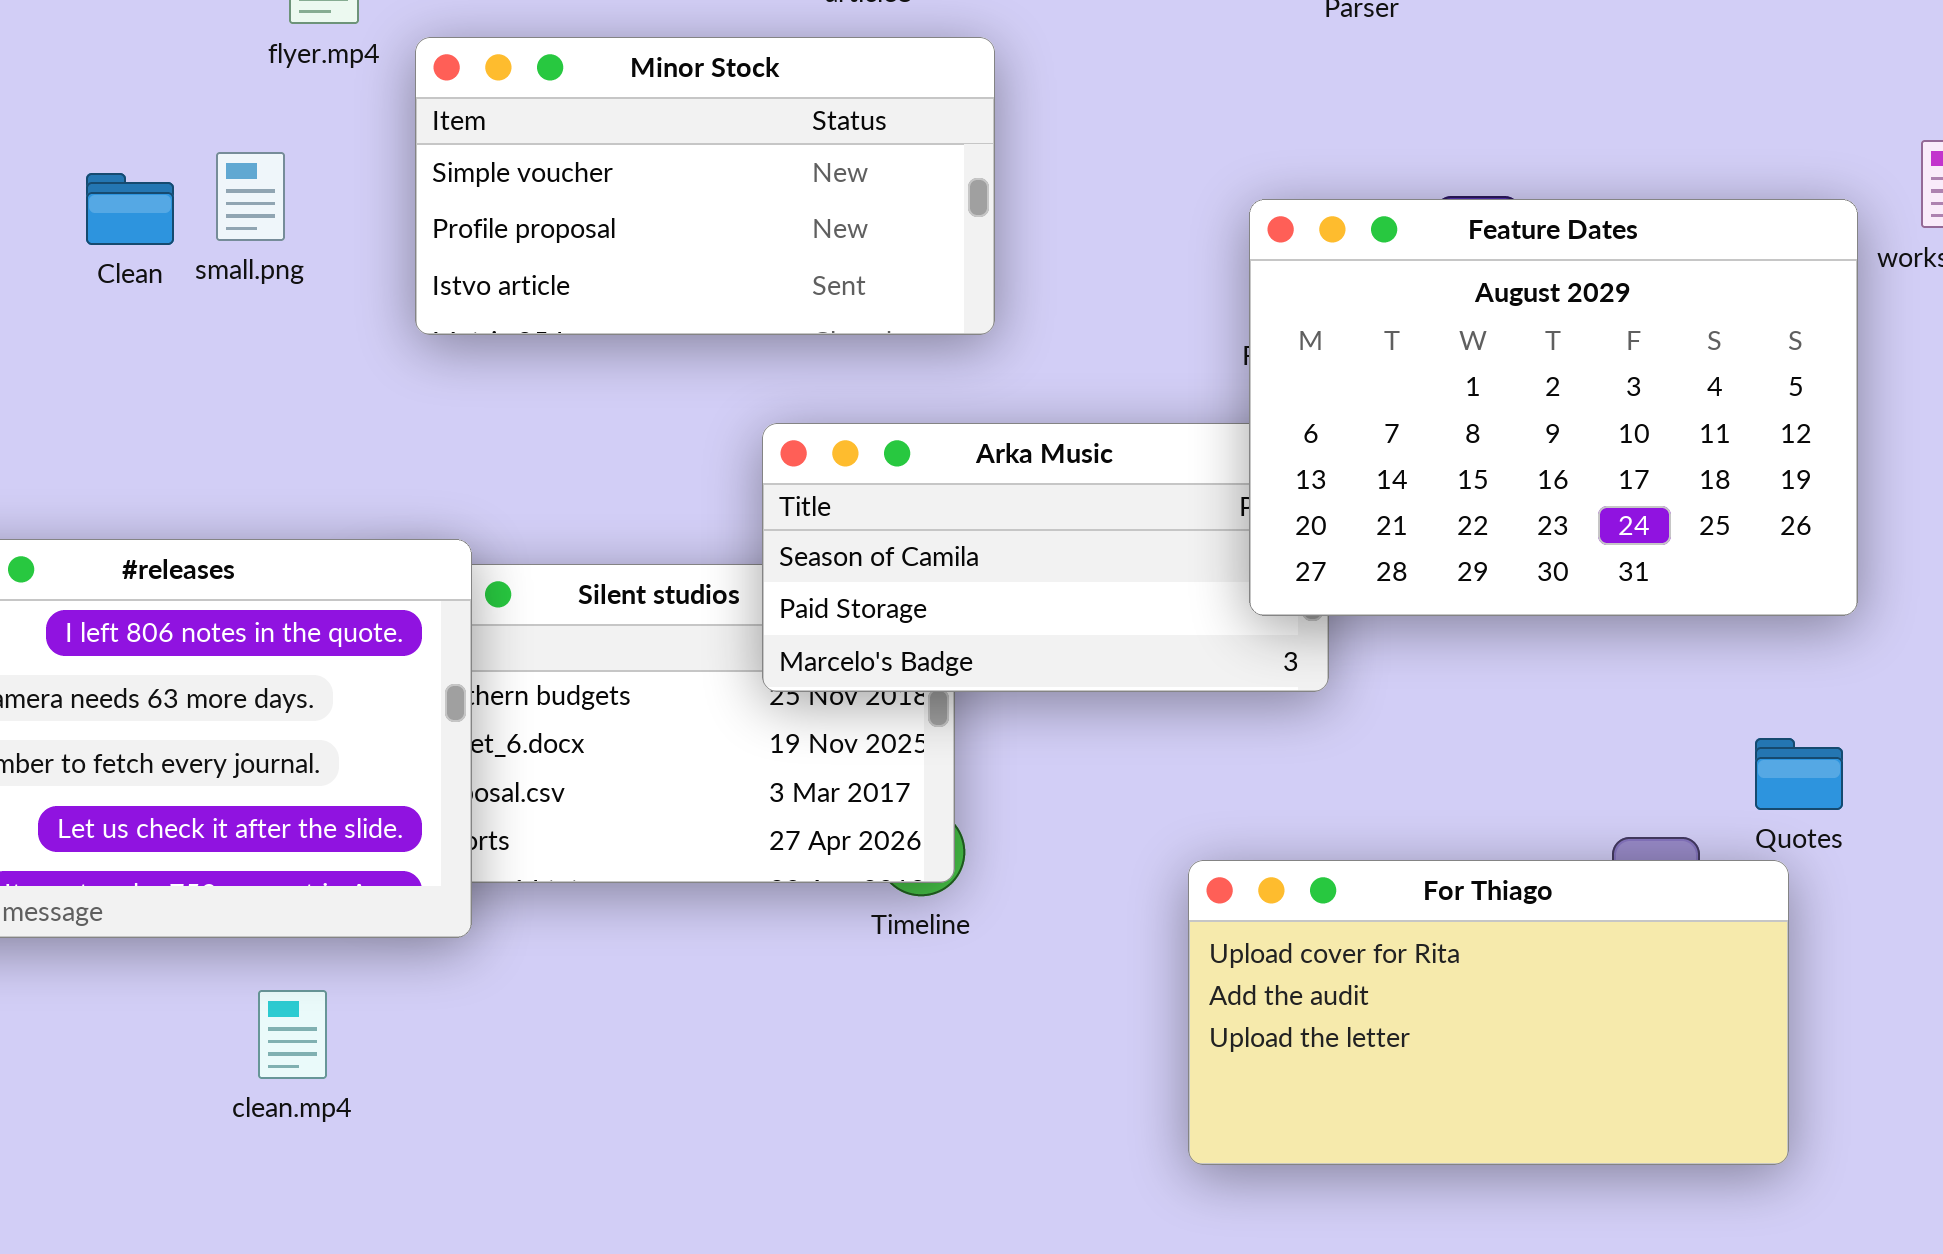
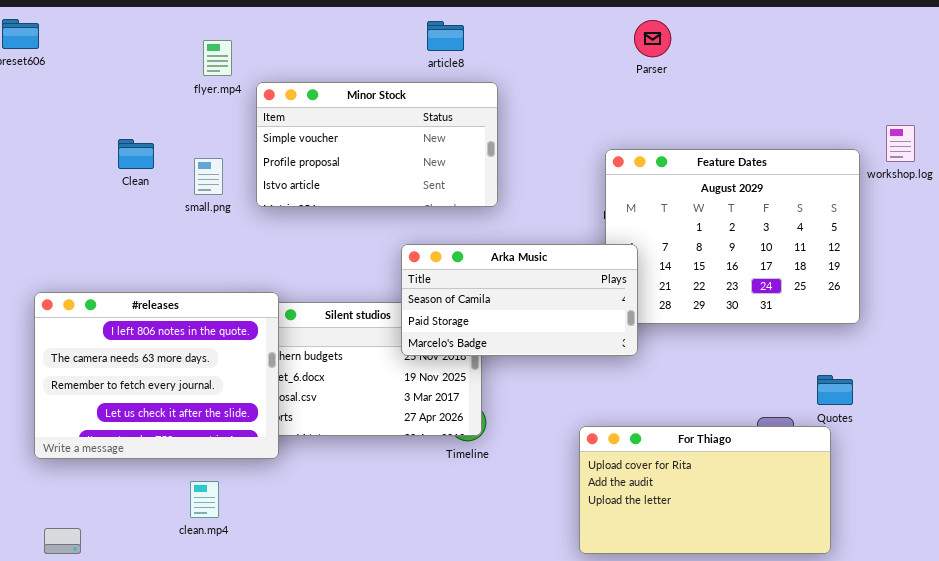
small.png: [216,152,285,241] -> [194,158,223,195], moved
Arka Music: [762,423,1329,692] -> [401,244,638,356], raised

